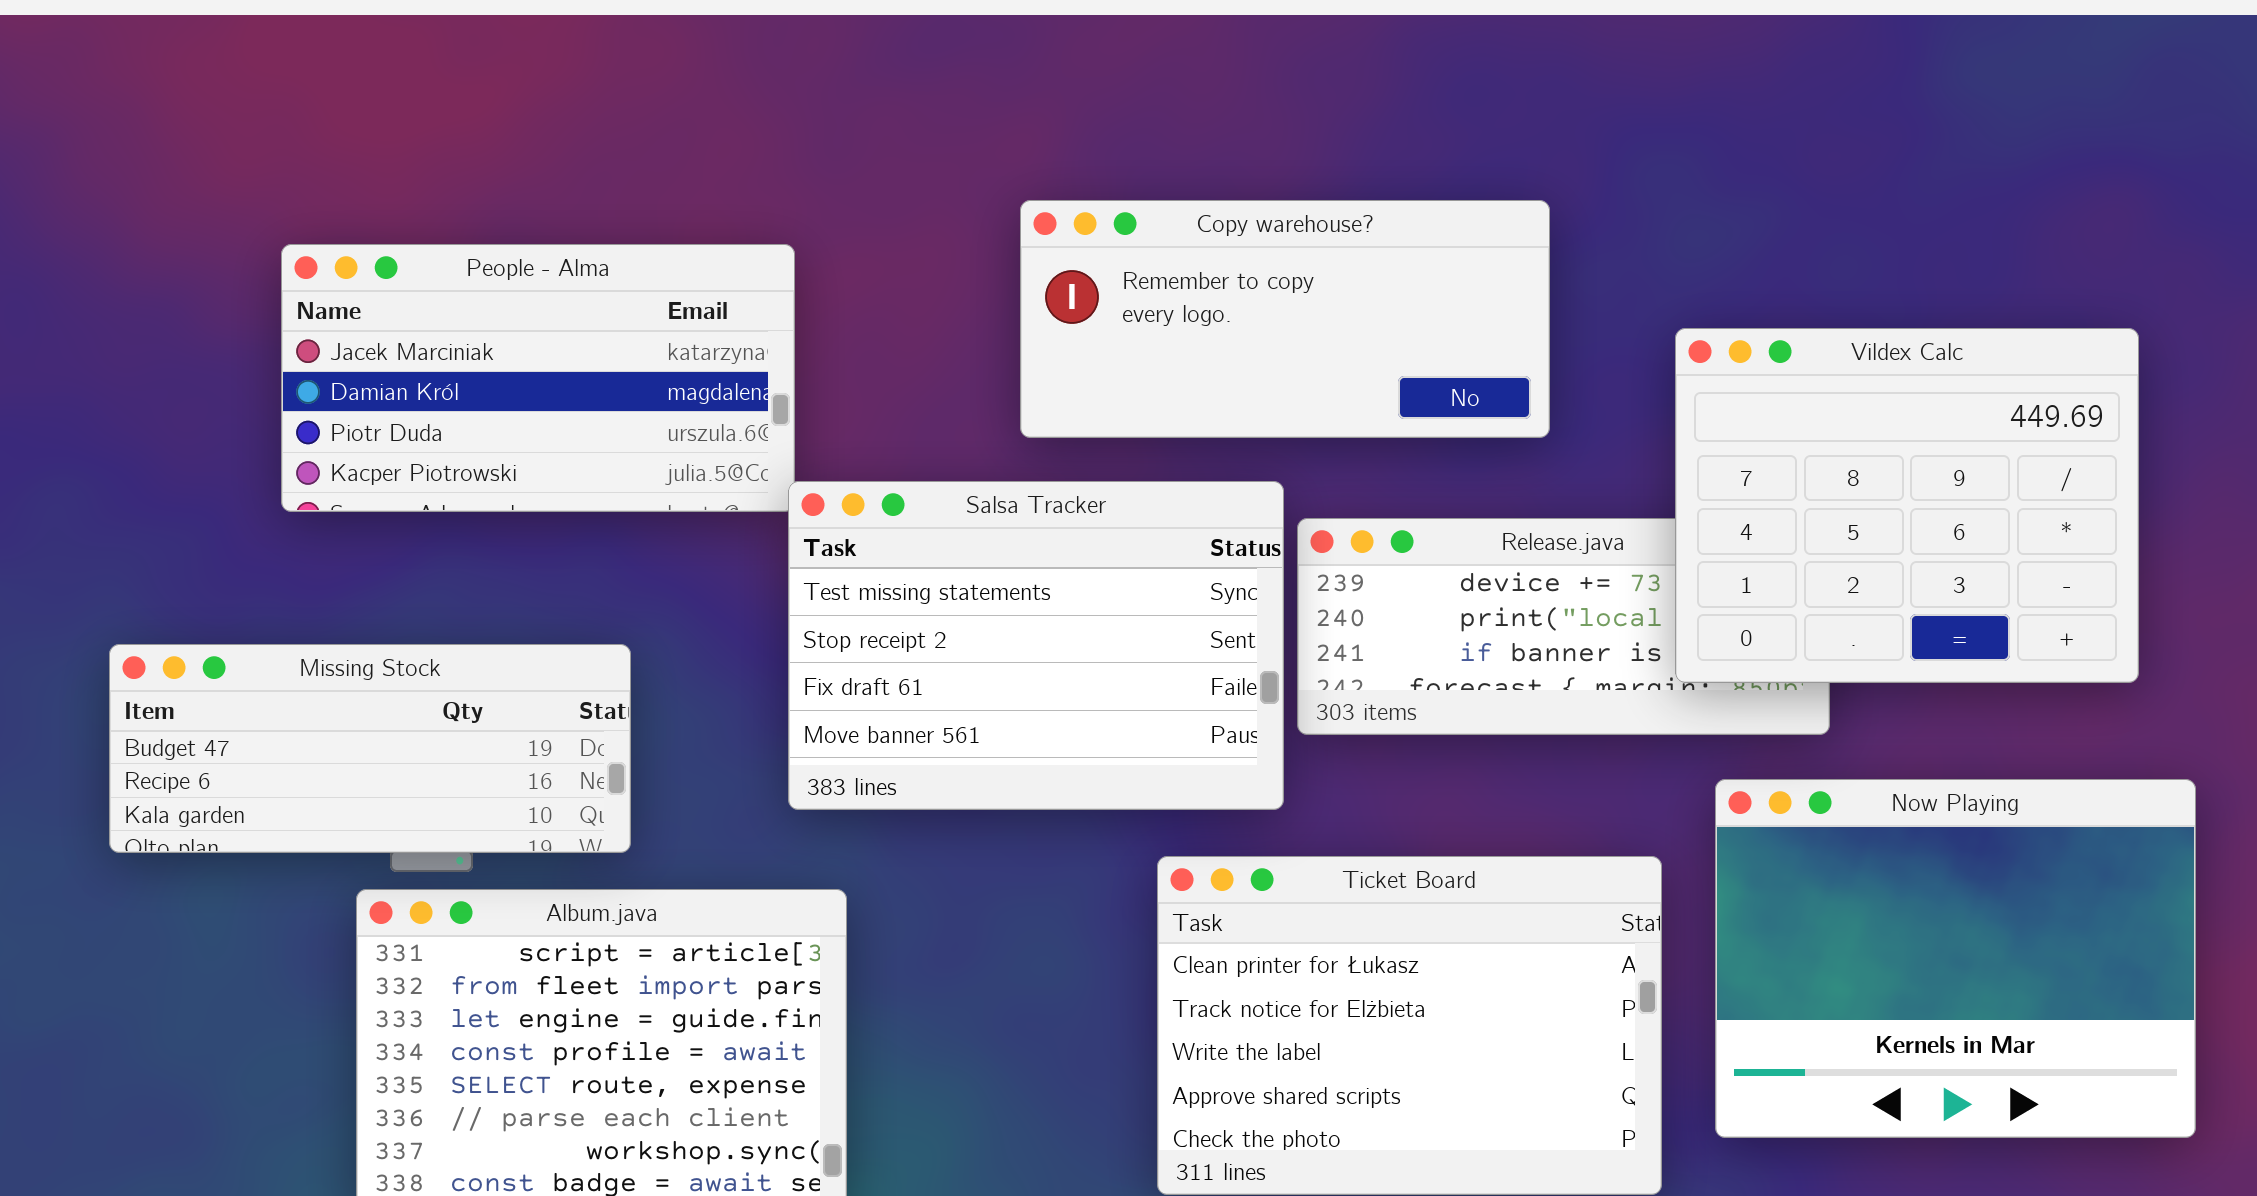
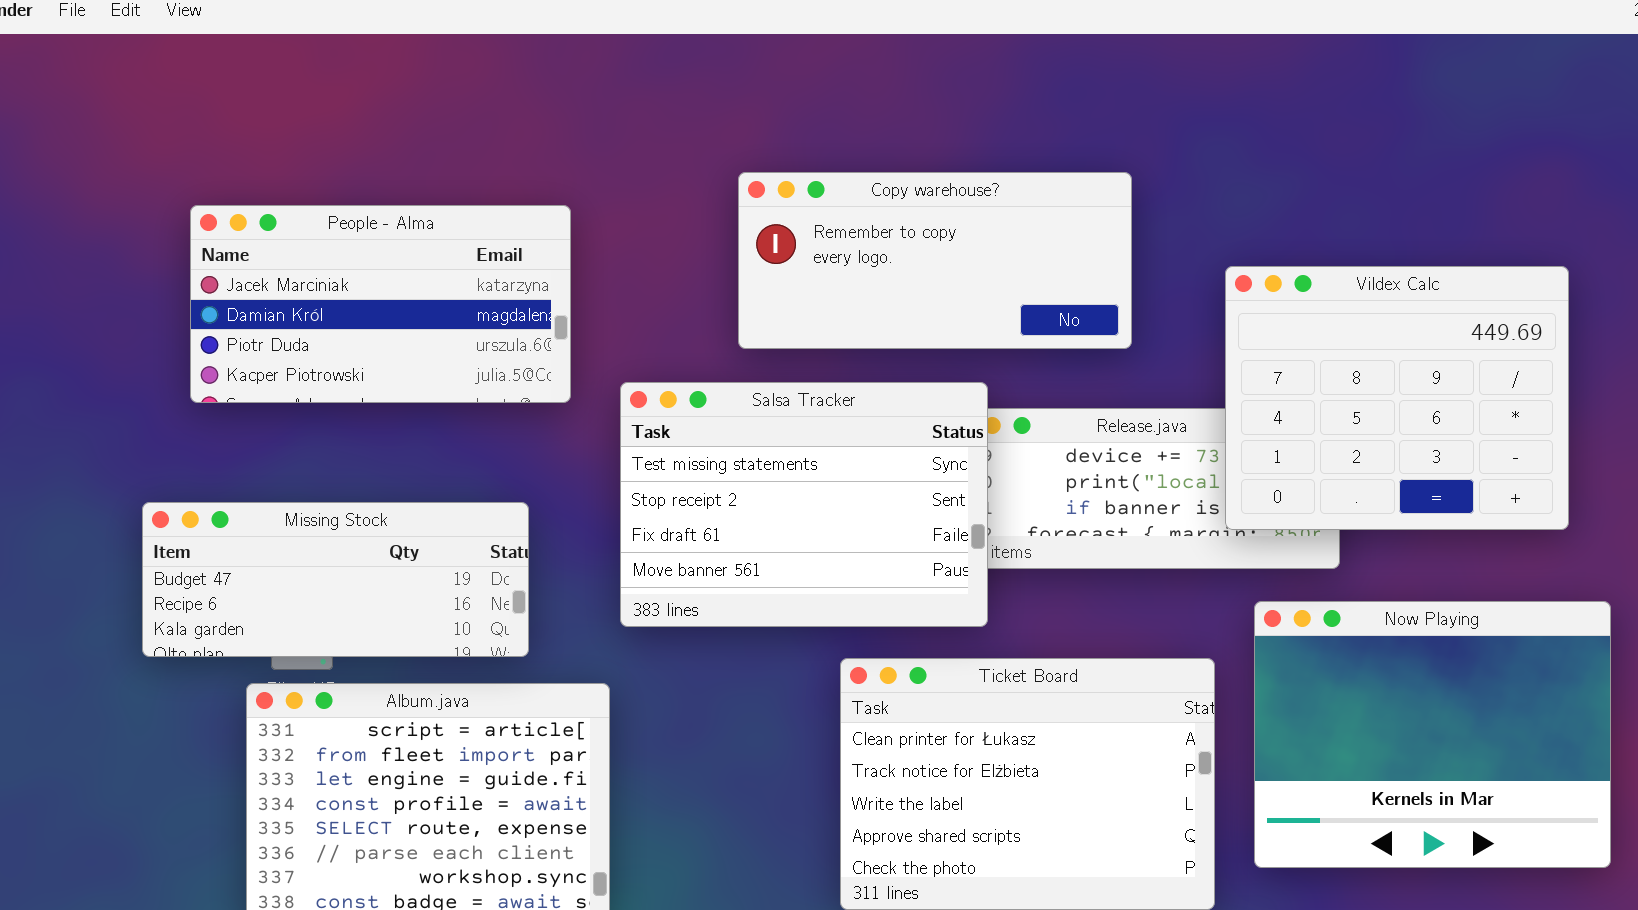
Salsa Tracker: [788,481,1284,810] -> [620,382,988,627], moved
Missing Stock: [109,644,631,853] -> [142,502,529,657], moved

